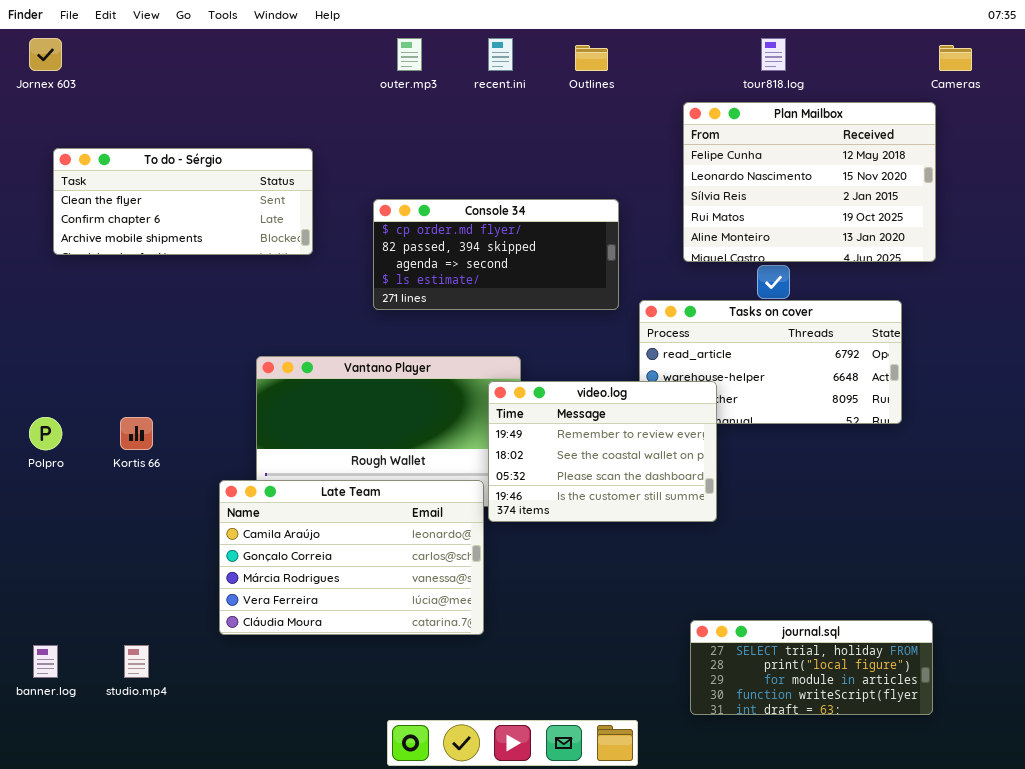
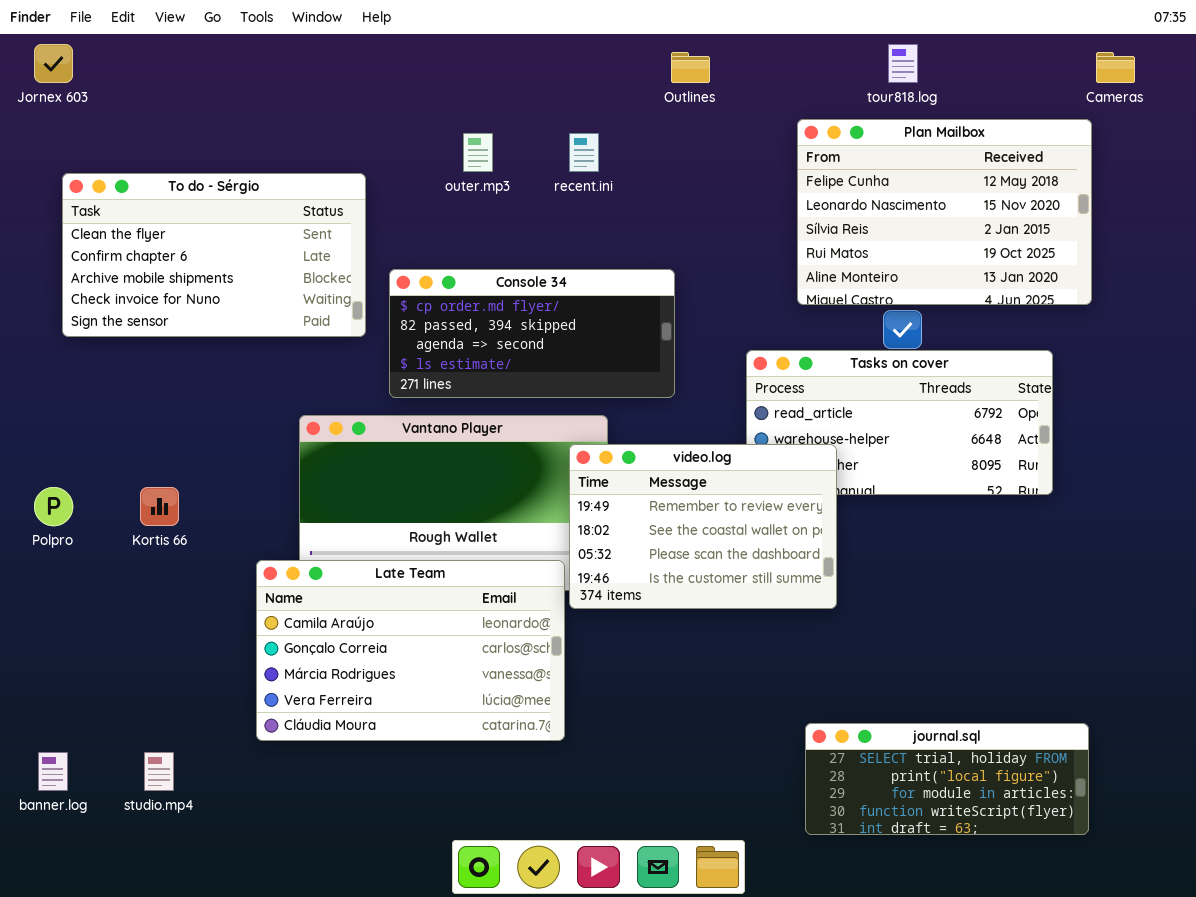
outer.mp3: [397,38,422,71] -> [463,133,493,172], moved
recent.ini: [488,38,513,71] -> [569,133,599,172], moved
To do - Sérgio: [53,148,313,255] -> [62,173,366,337], resized
Console 34: [373,199,619,310] -> [389,269,675,398], moved

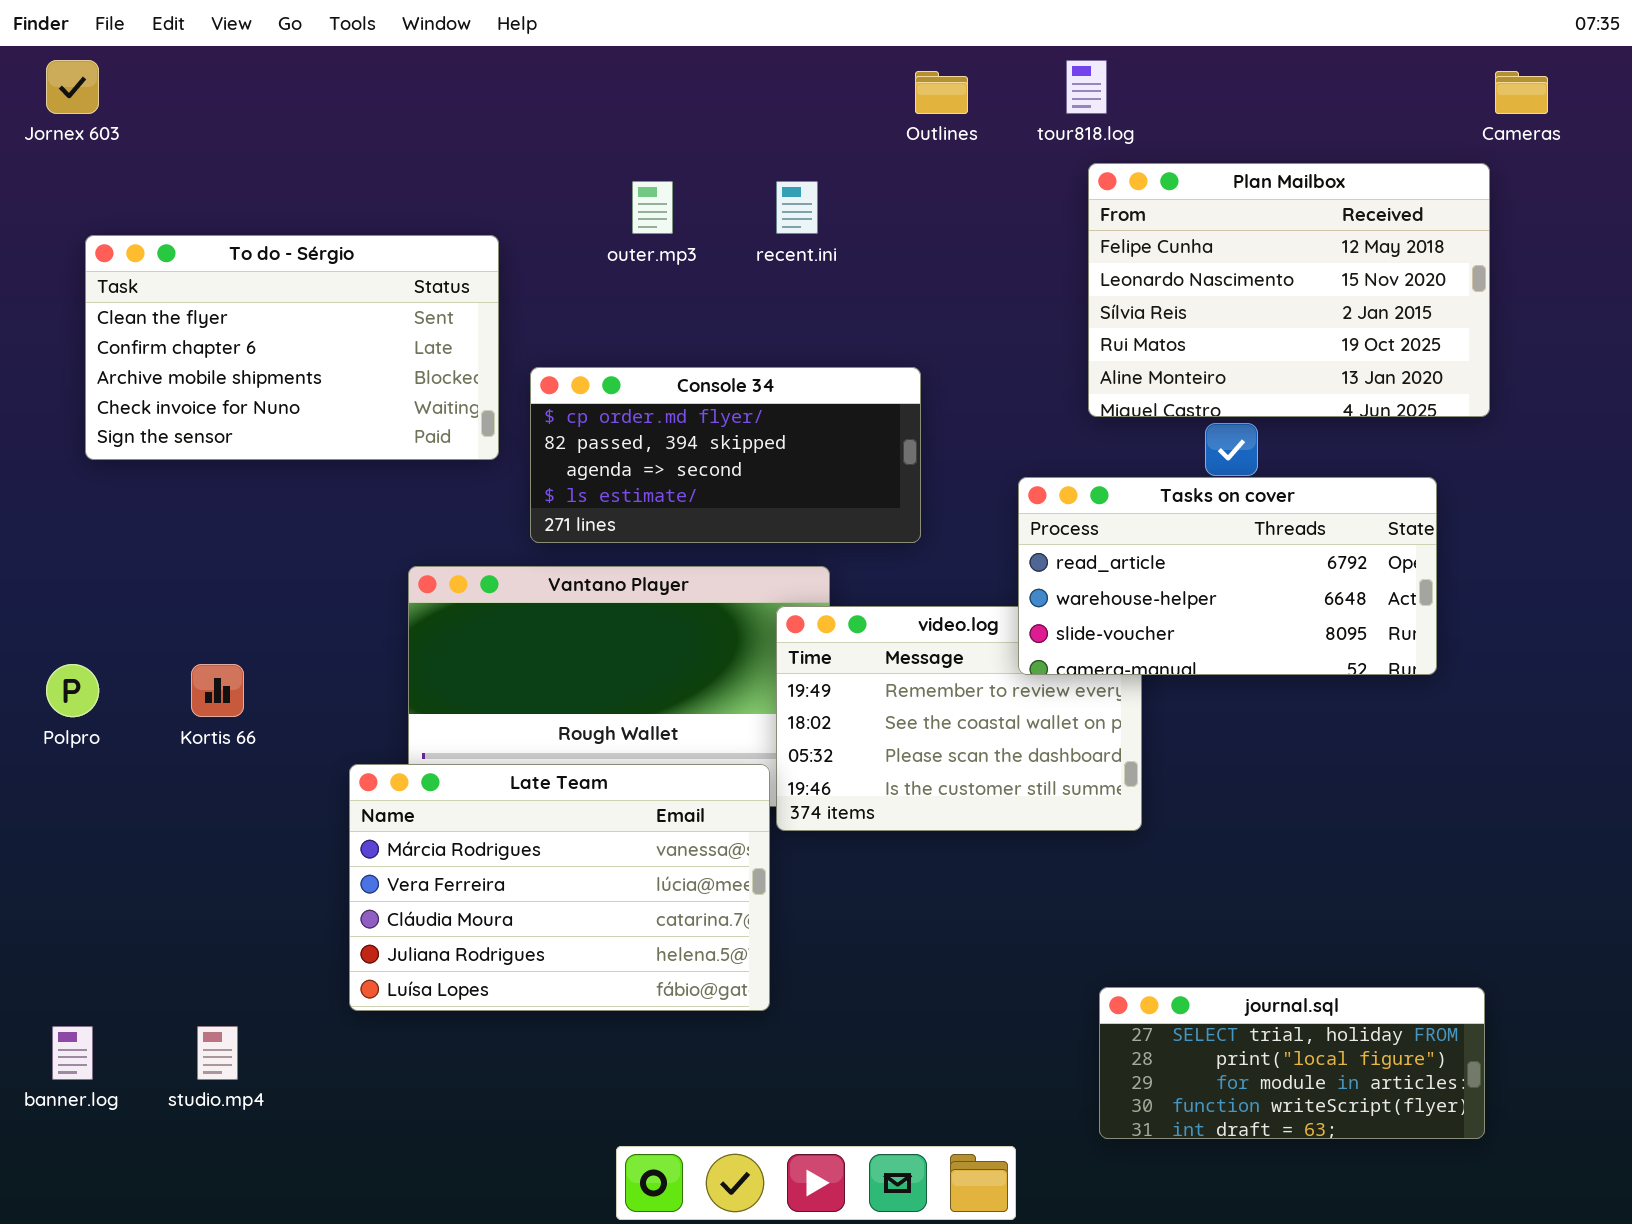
tour818.log: [888,44,918,83] -> [1066,60,1107,114], moved
Tasks on cover: [746,350,1053,495] -> [1018,477,1437,675], raised
Late Team: [256,560,565,741] -> [349,764,770,1011], scrolled down 2 rows

